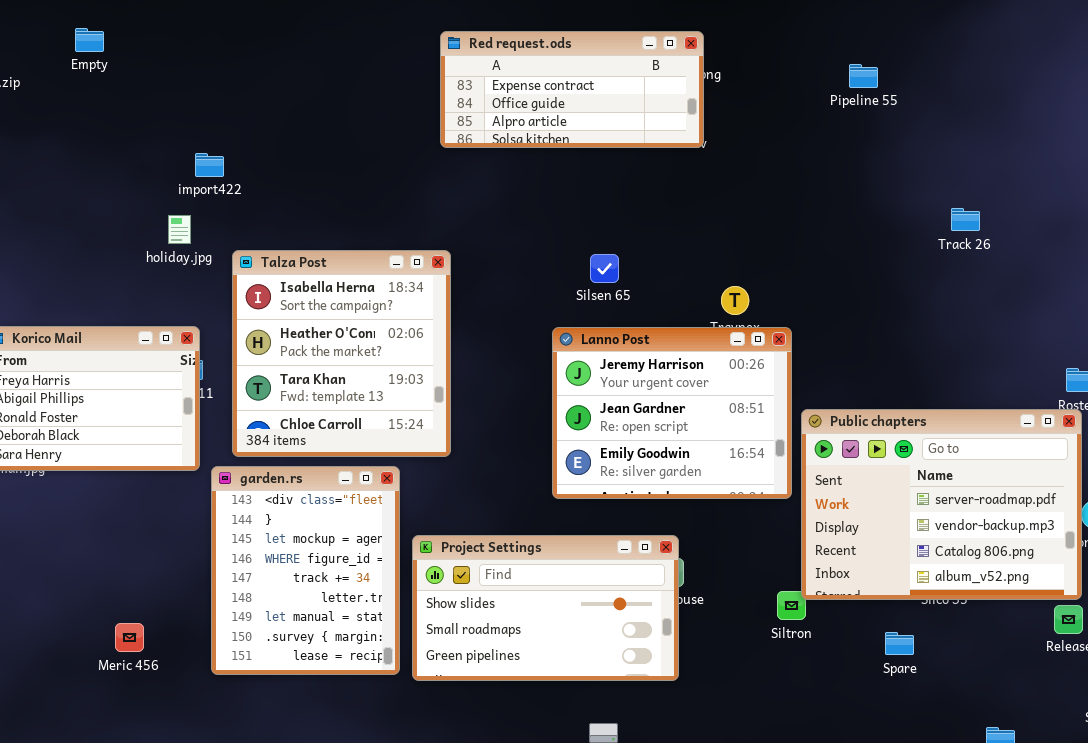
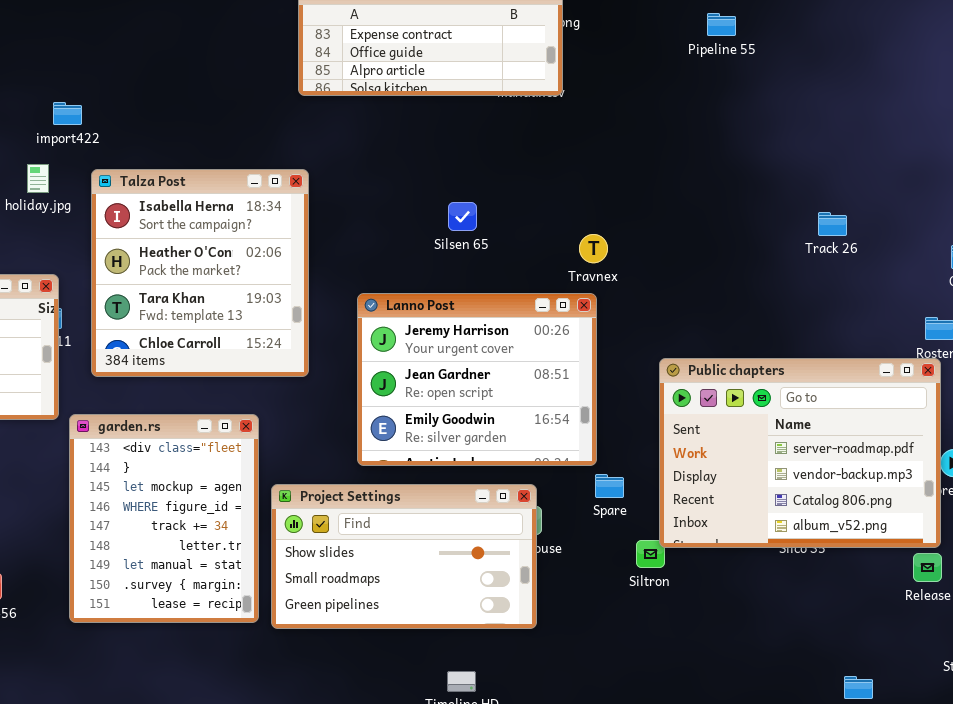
Track 26: [951,208,980,231] -> [818,212,847,236], moved
Talza Post: [232,250,451,457] -> [91,169,309,377], moved
Lanno Post: [552,327,792,499] -> [357,293,597,466], moved
Spare: [885,632,914,655] -> [595,474,624,498], moved

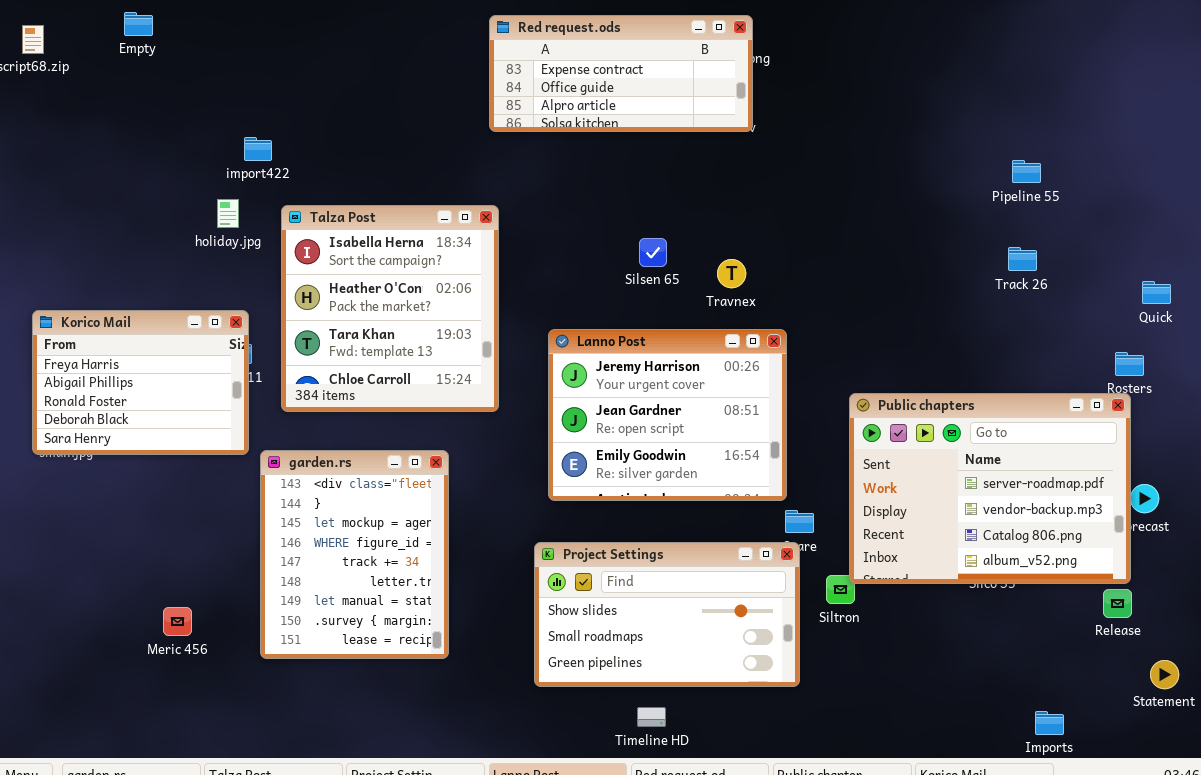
Pipeline 55: [707,13,736,36] -> [1012,160,1041,183], moved
Travnex: [579,234,608,263] -> [717,259,746,288], moved
Project Settings: [271,484,537,629] -> [534,542,800,687], moved

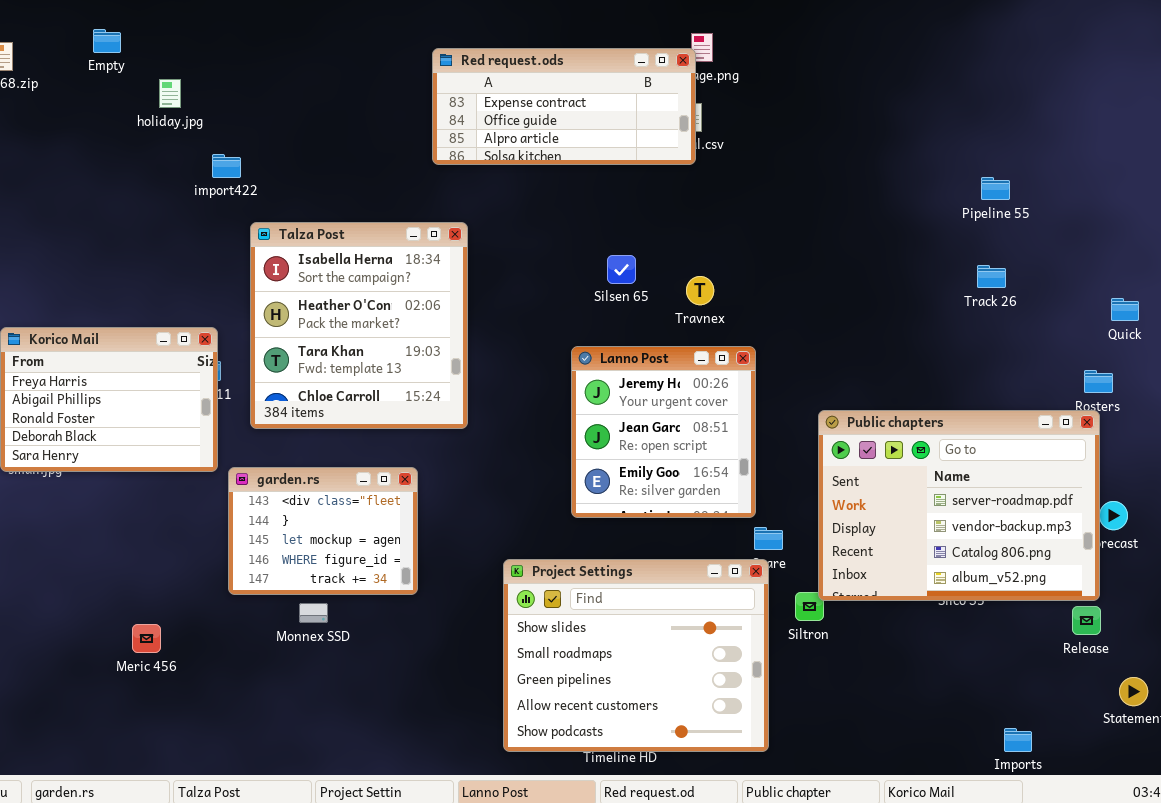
Red request.ods: [489,15,753,132] -> [432,48,696,165], moved
holiday.jpg: [217,199,239,228] -> [159,79,181,108], moved
Lanno Post: [548,329,787,501] -> [571,346,756,518], resized
garden.rs: [260,450,449,659] -> [228,467,418,595], resized
Project Settings: [534,542,800,687] -> [503,559,769,752], resized

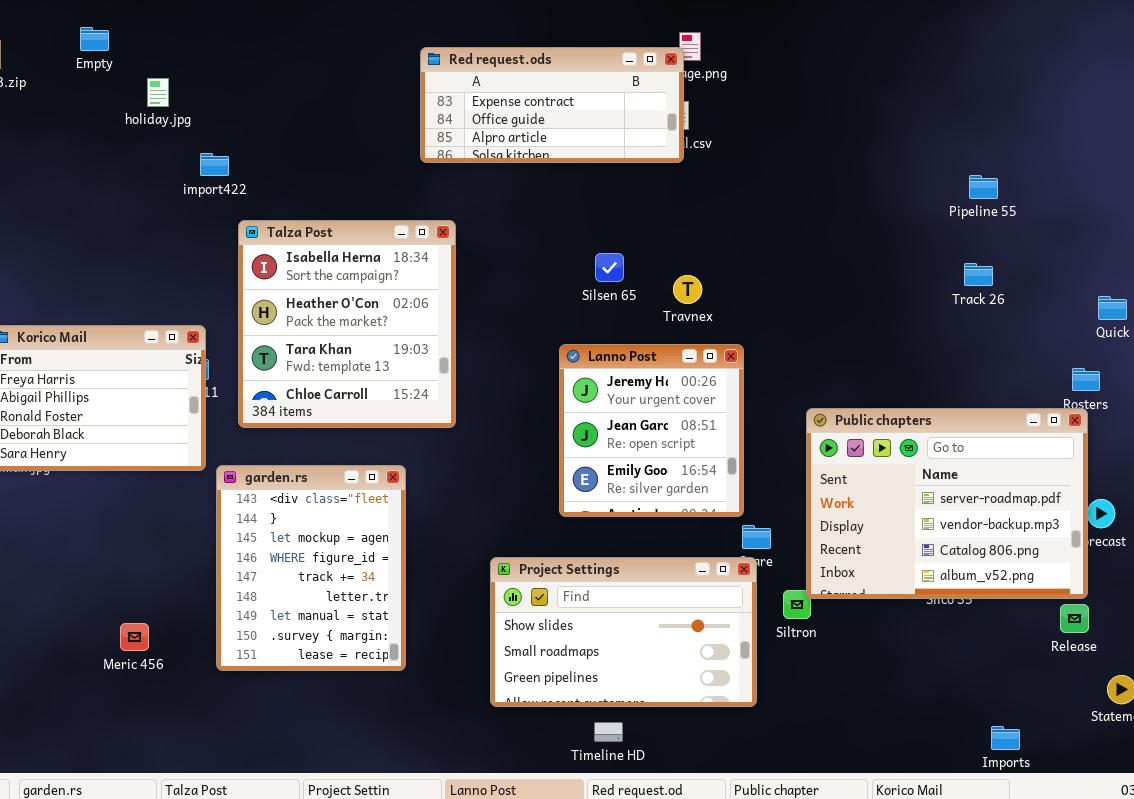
garden.rs: [228,467,418,595] -> [216,465,406,671], resized
Project Settings: [503,559,769,752] -> [490,557,757,707], resized

